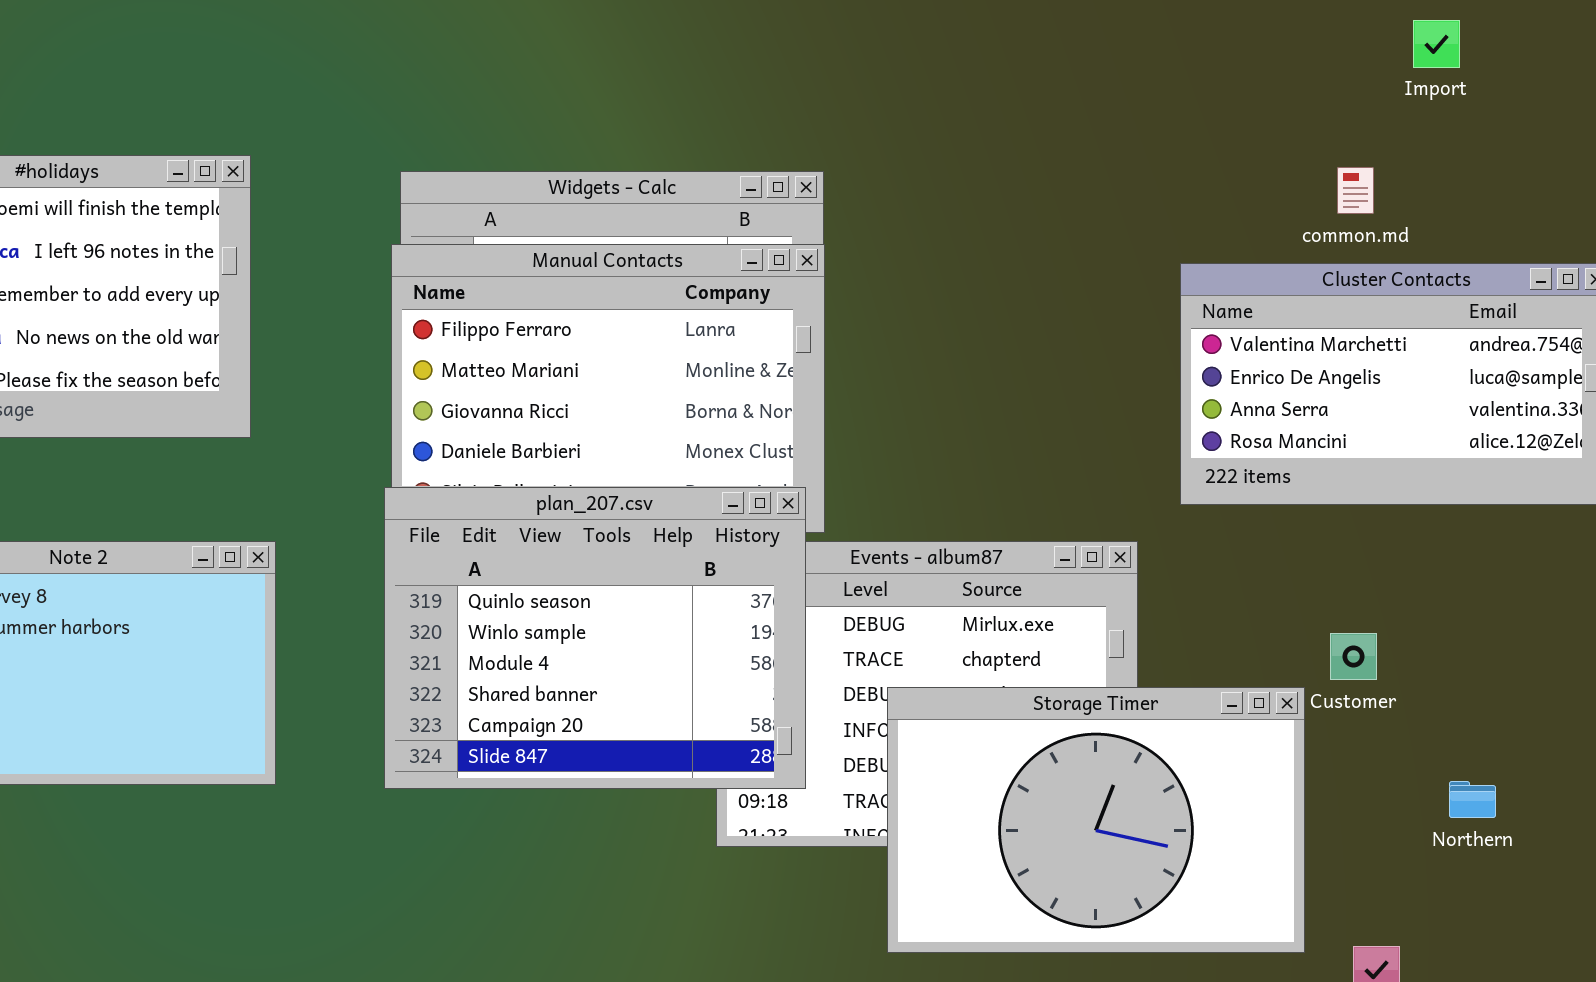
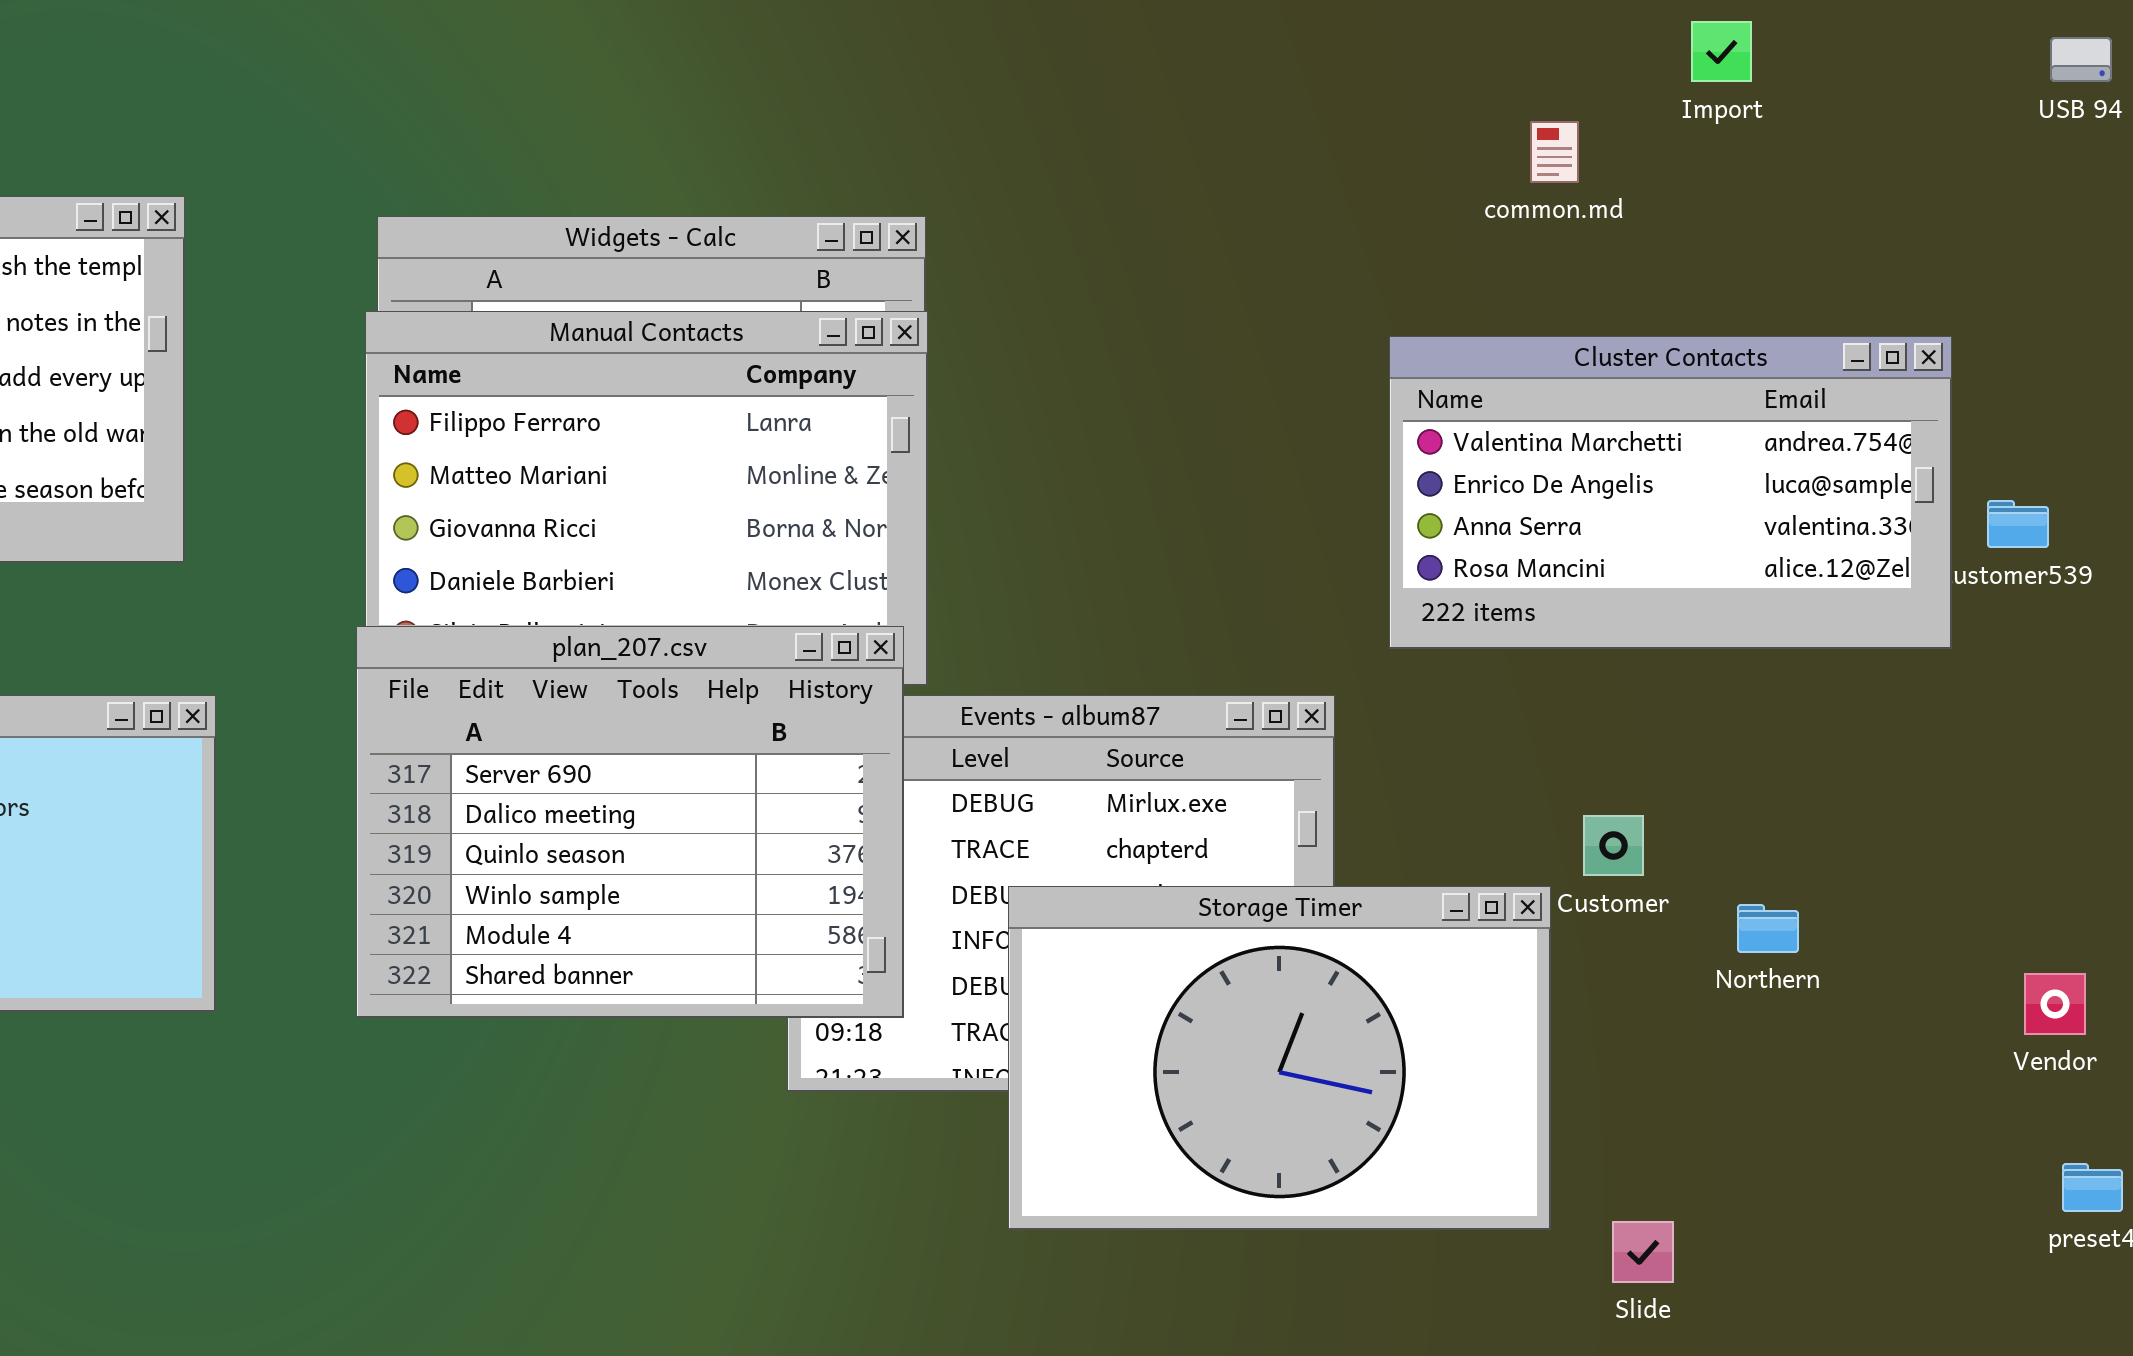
common.md: [1337,167,1374,214] -> [1530,121,1579,183], moved
plan_207.csv: [384,487,806,789] -> [356,626,904,1018], scrolled up 2 rows
Northern: [1449,781,1496,818] -> [1737,904,1799,953], moved

